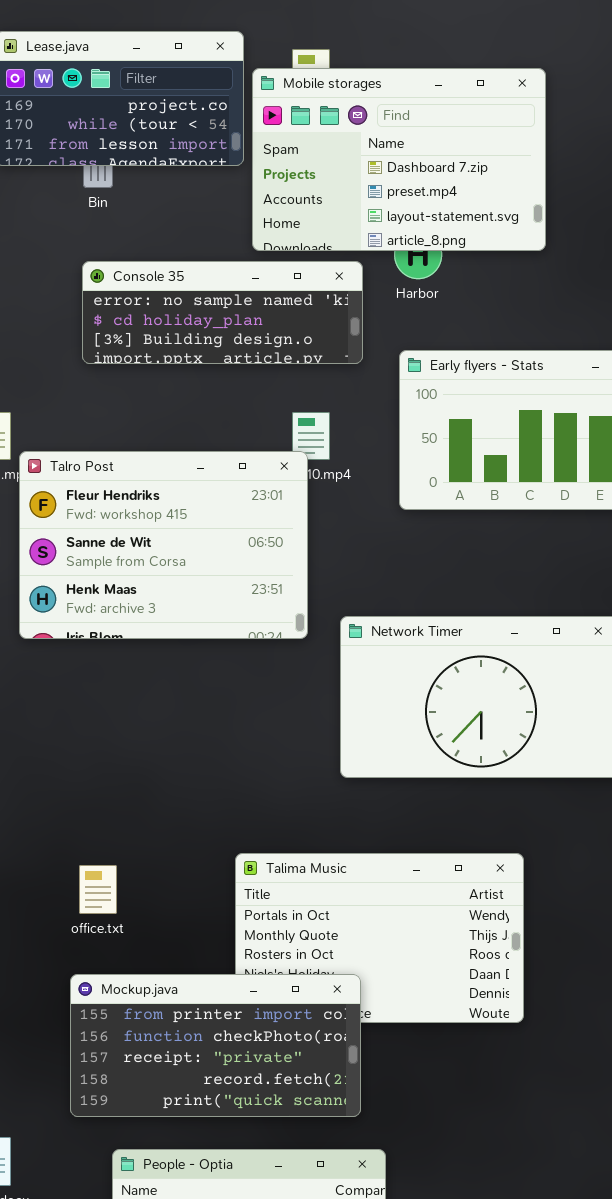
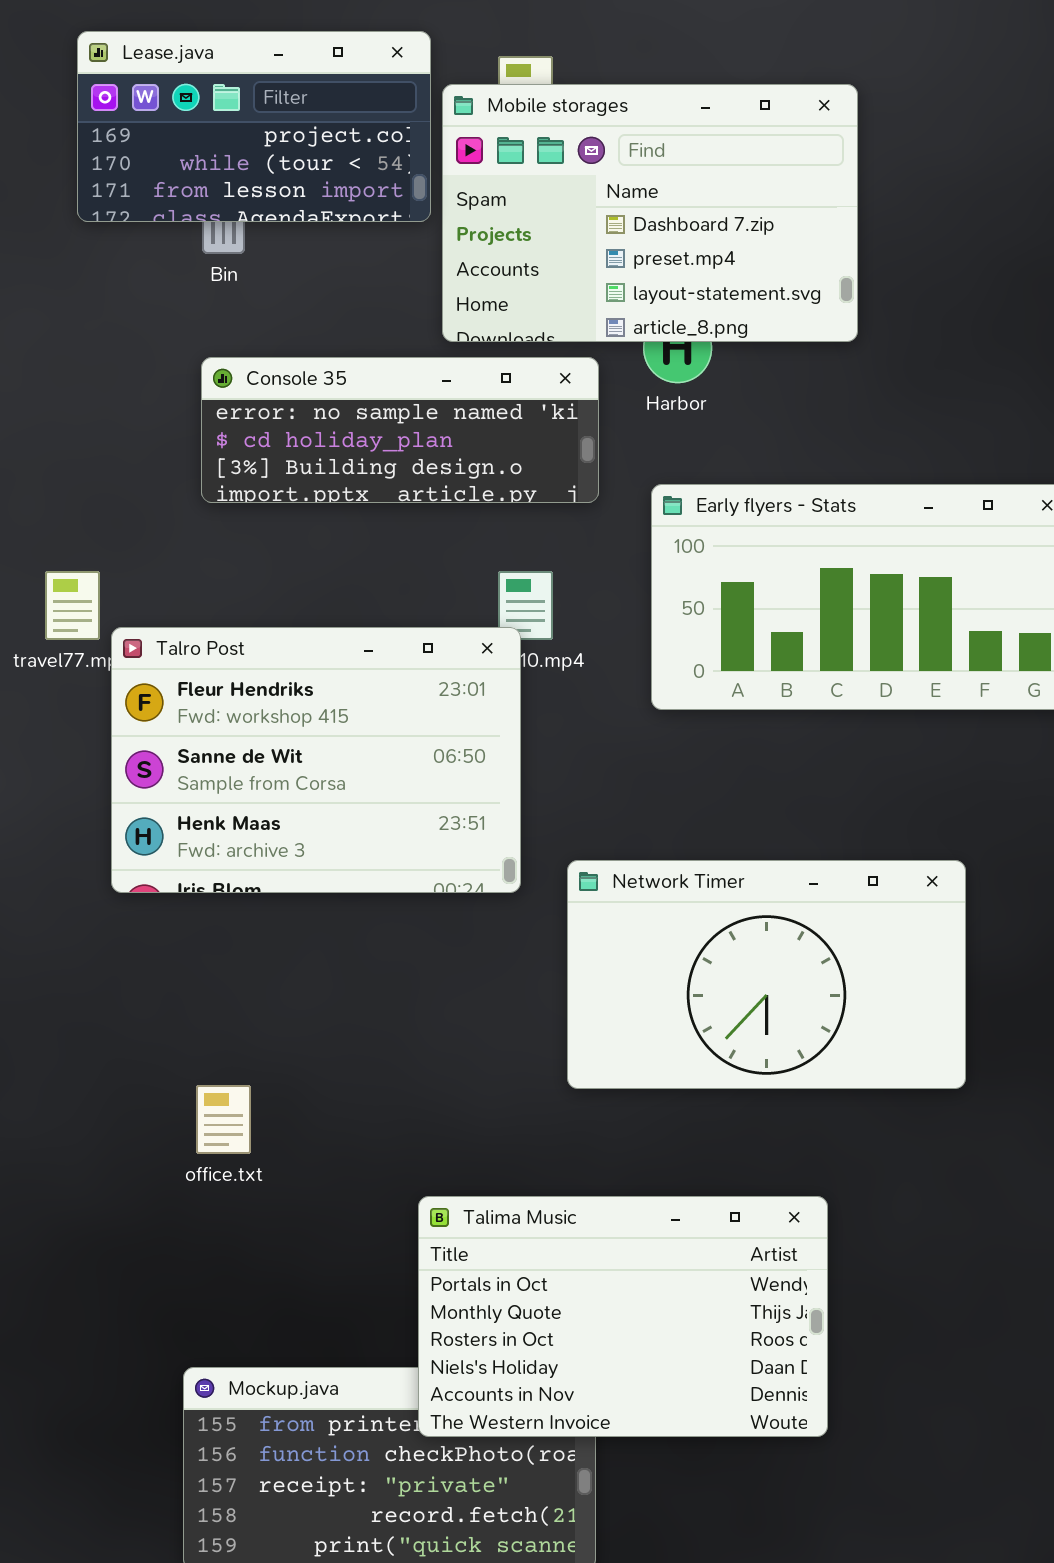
Talima Music: [235,853,524,1023] -> [418,1196,828,1437], raised
office.txt: [79,865,117,914] -> [196,1085,251,1154], moved

